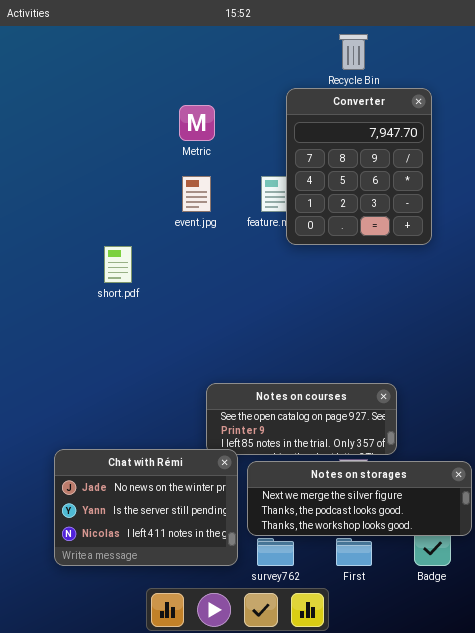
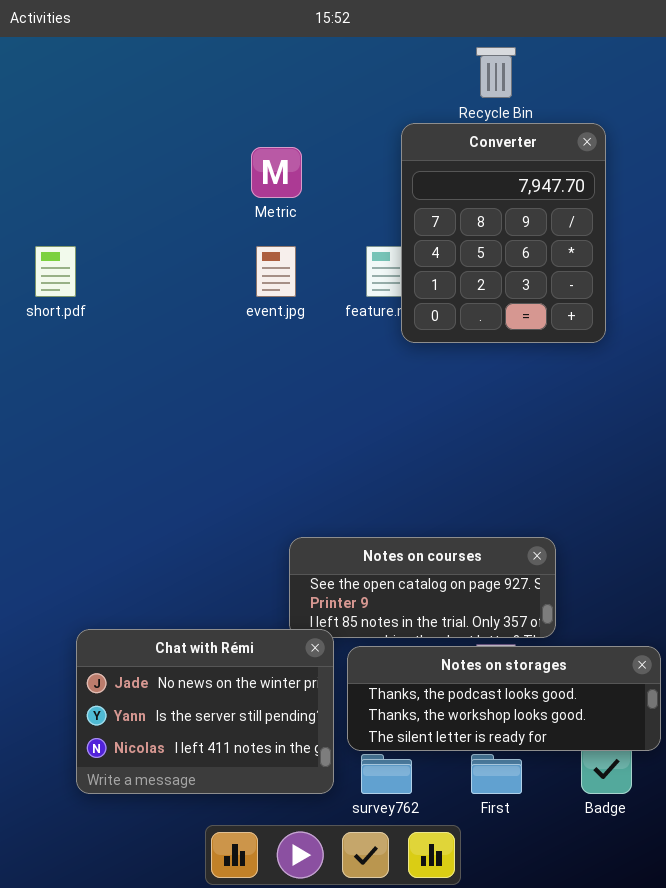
short.pdf: [104,246,132,283] -> [35,246,76,297], moved
Notes on storages: [247,461,472,536] -> [347,646,661,751], scrolled down 1 row

